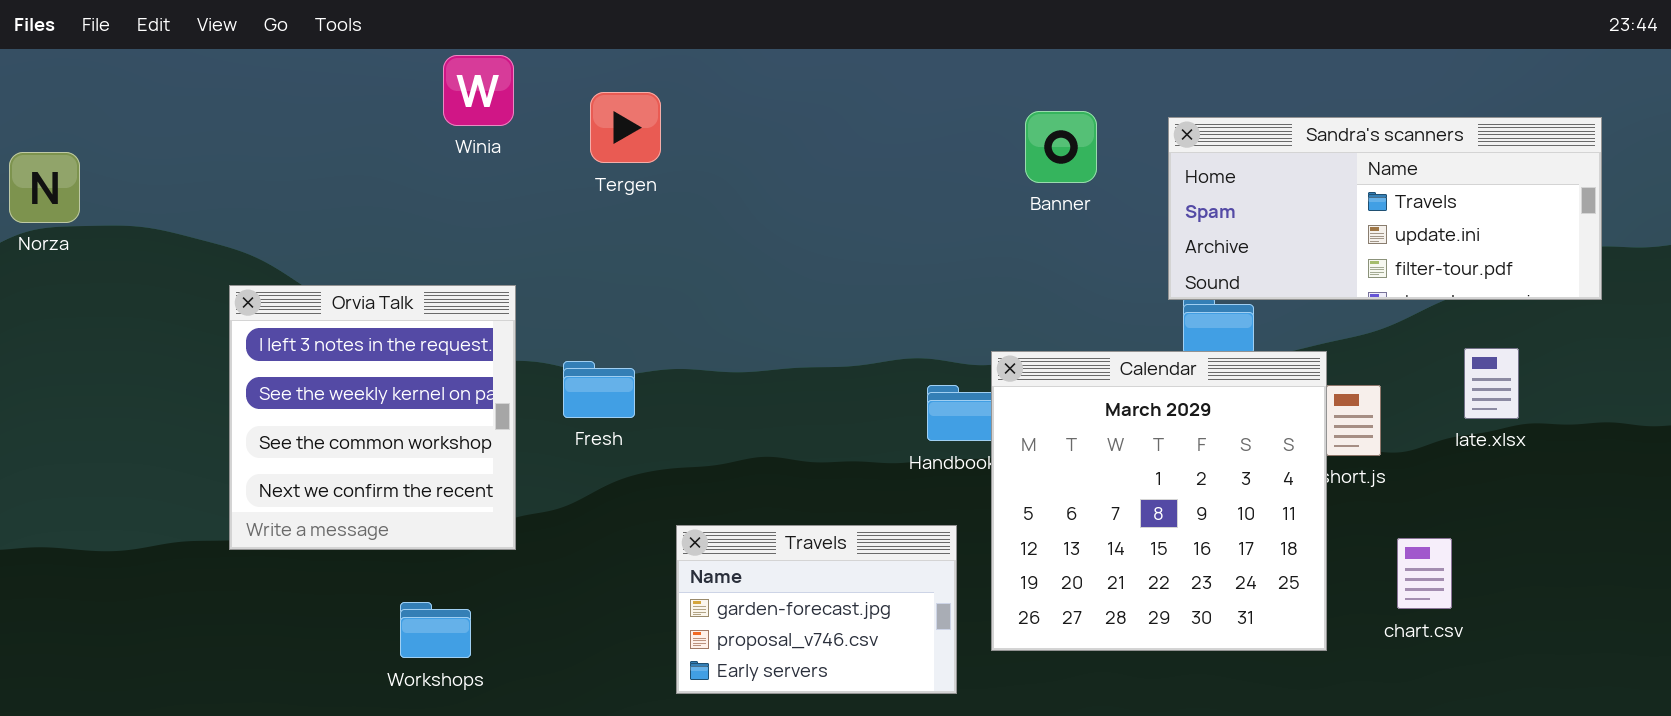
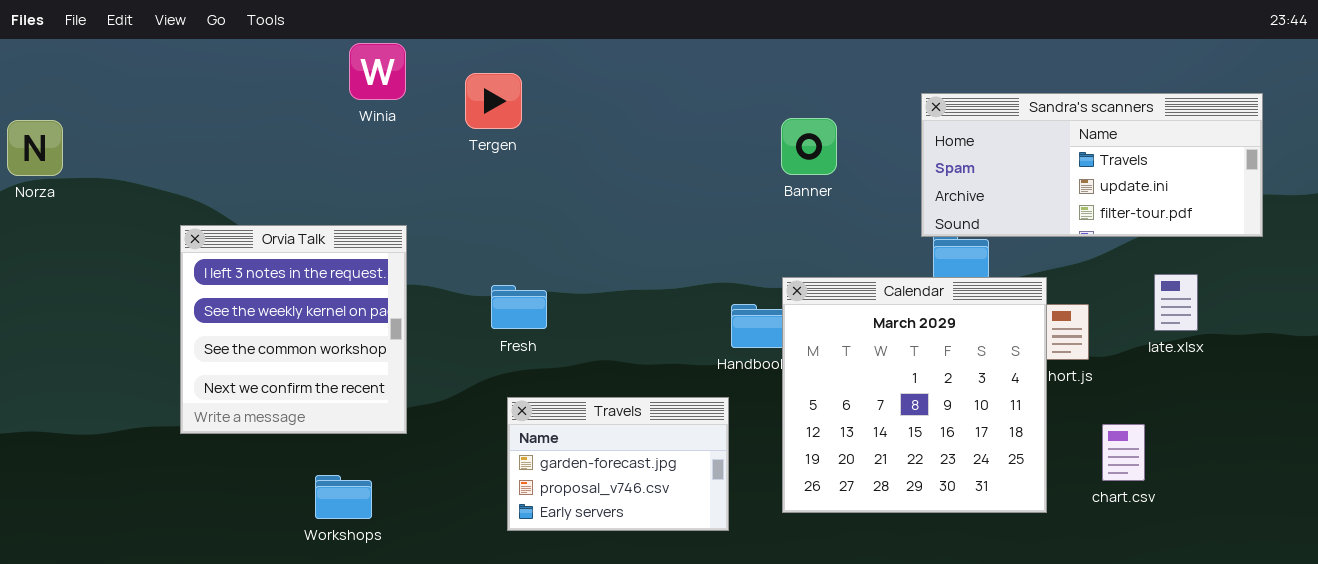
Banner: [1025,111,1097,183] -> [781,118,837,175], moved
Fresh: [563,361,635,418] -> [491,285,547,329], moved
Travels: [676,525,957,694] -> [507,397,729,531], moved

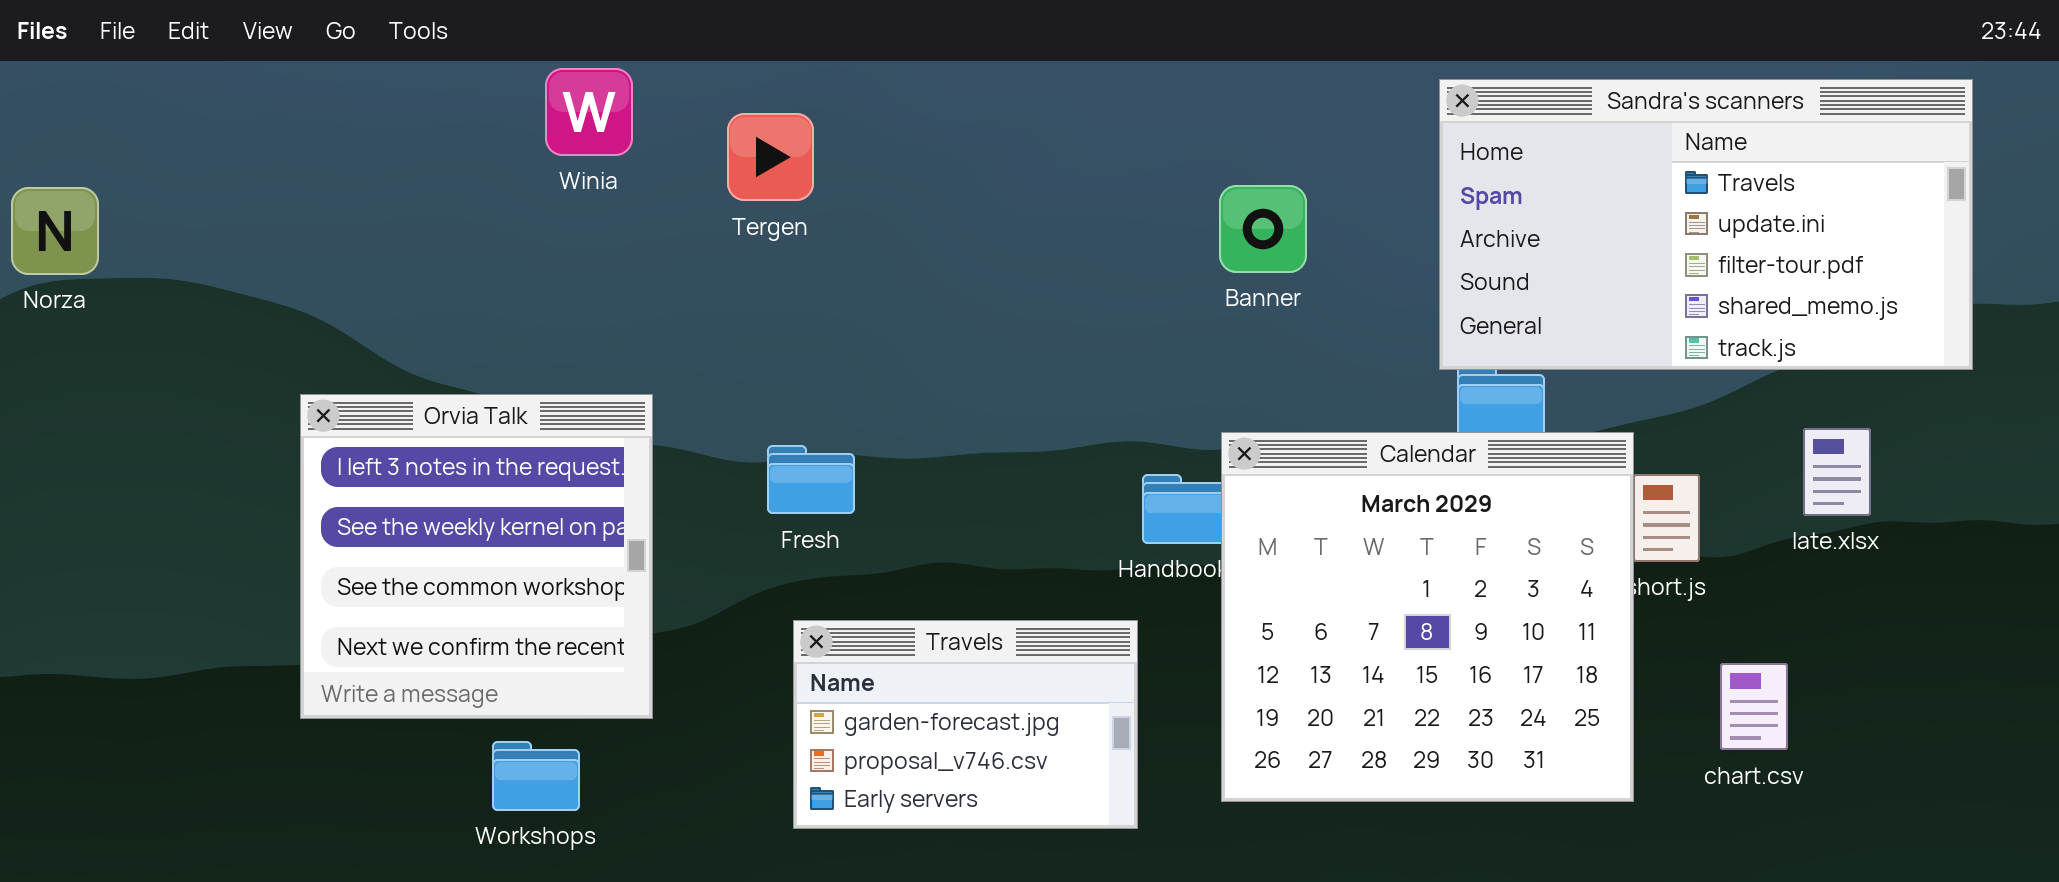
Sandra's scanners: [921,93,1263,237] -> [1439,79,1973,370], resized
Orvia Talk: [180,225,407,434] -> [300,394,653,719], moved

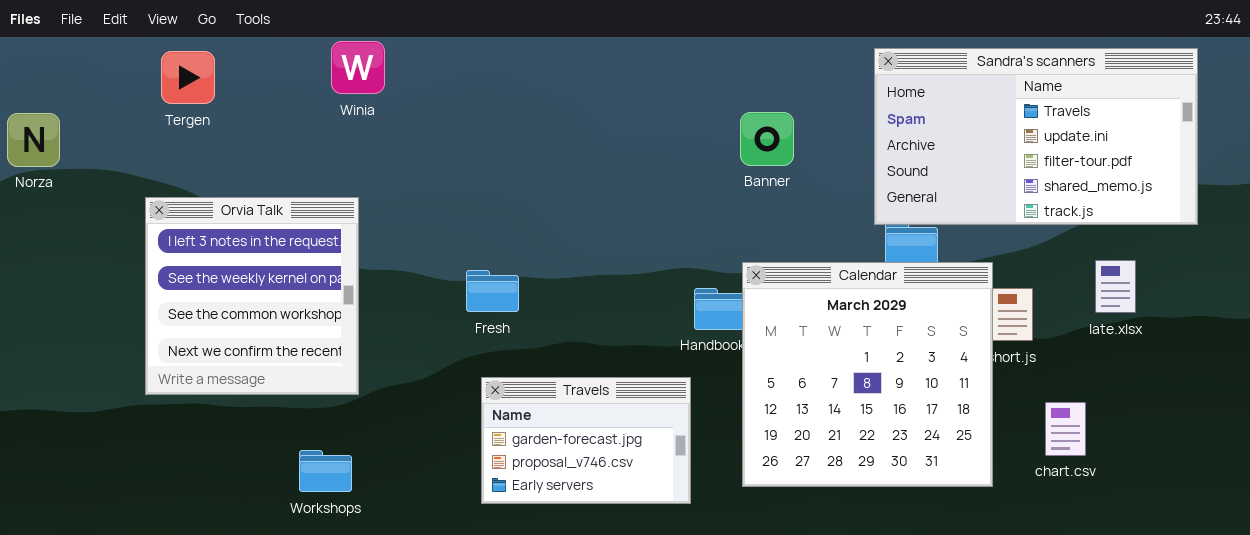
Tergen: [727,113,814,201] -> [161,51,215,104], moved
Orvia Talk: [300,394,653,719] -> [145,197,359,395], moved

